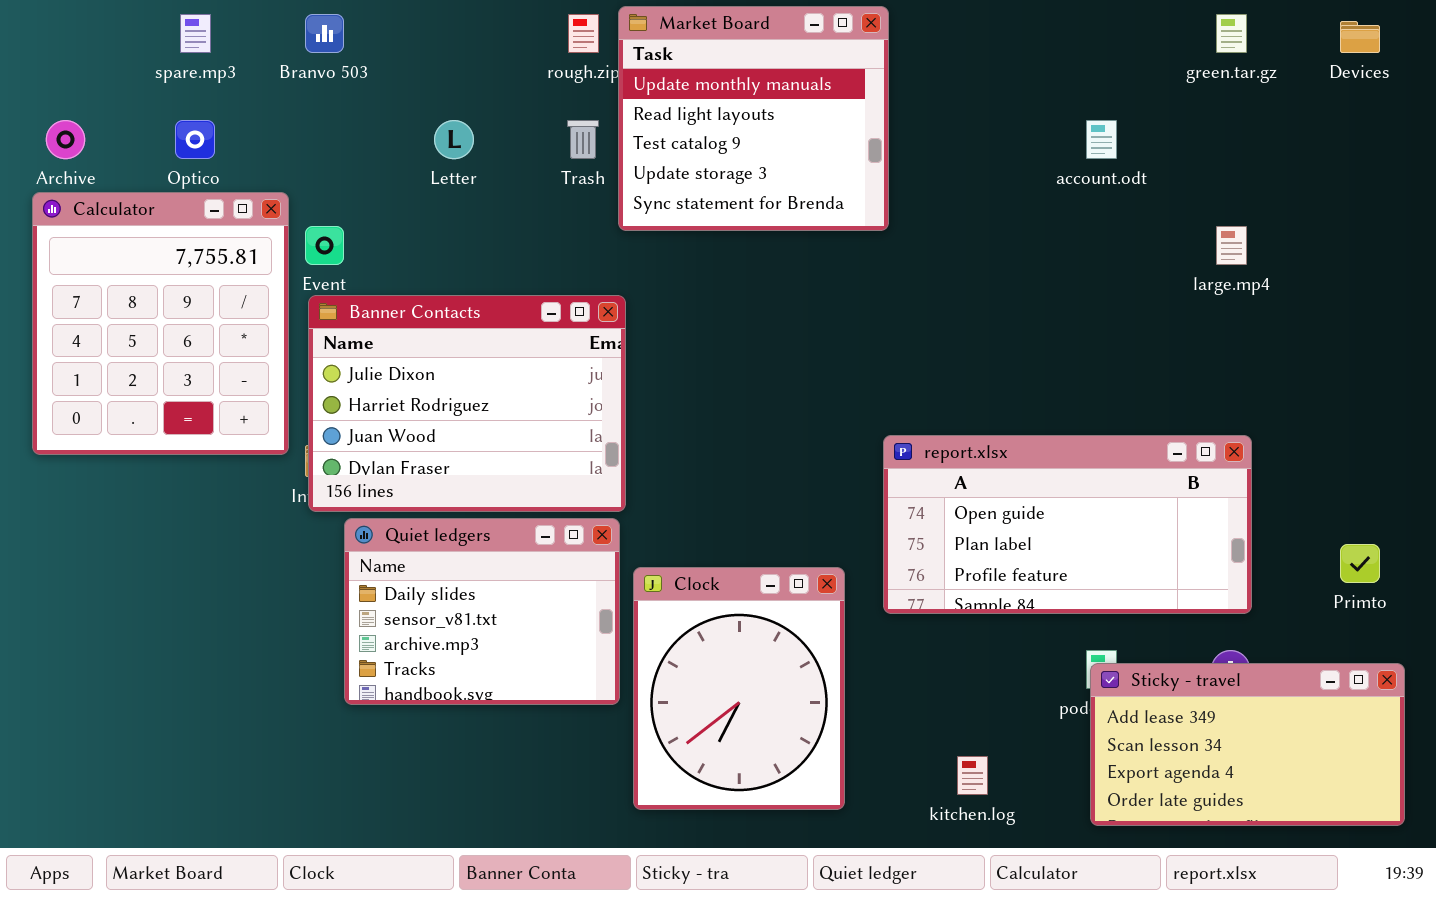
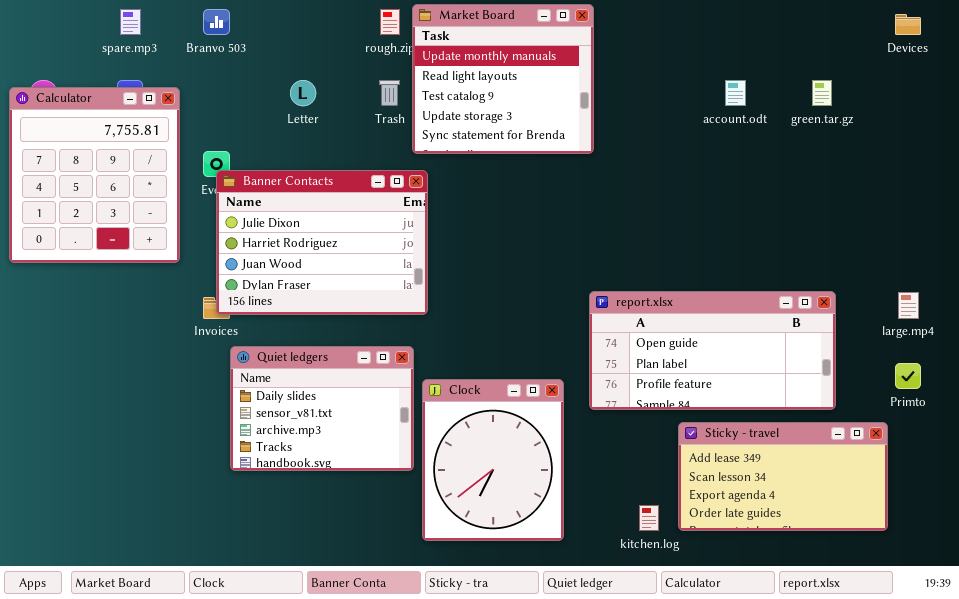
green.tar.gz: [1216,14,1247,53] -> [812,80,832,106], moved
Calculator: [32,192,289,455] -> [9,87,180,263], moved
large.mp4: [1216,226,1247,265] -> [898,292,919,319], moved
Banner Contacts: [308,295,626,512] -> [216,170,428,315], moved
Sticky - travel: [1090,663,1405,826] -> [678,422,888,531], moved

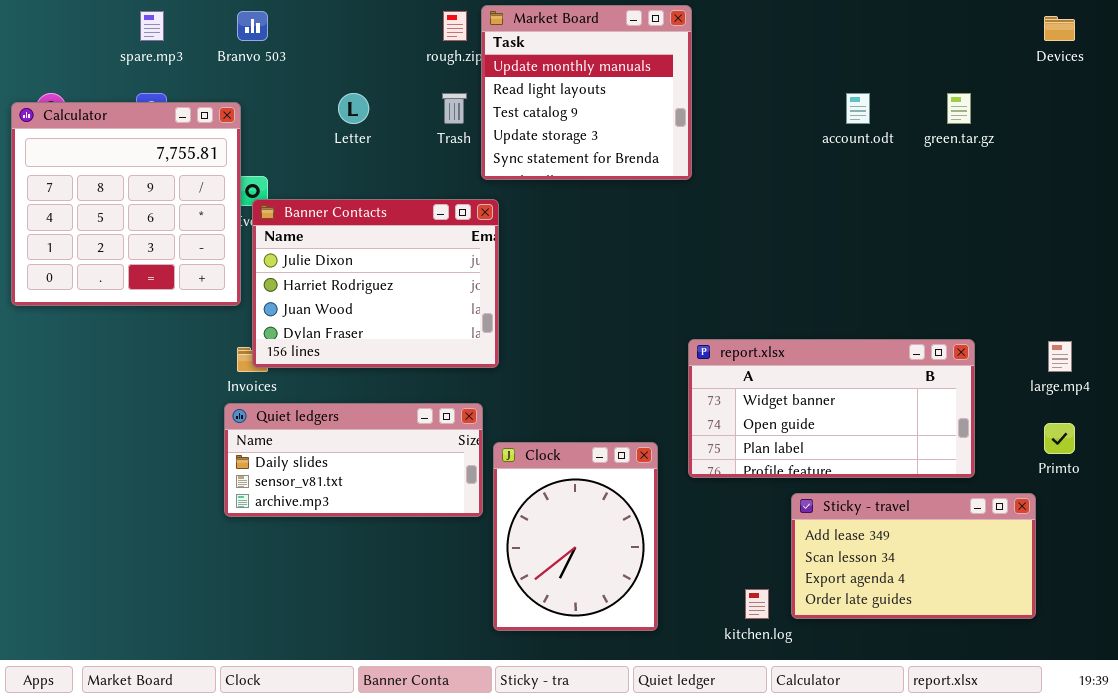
Calculator: [9,87,180,263] -> [11,102,241,306], resized
report.xlsx: [589,291,836,410] -> [688,339,975,478], scrolled up 1 row
Quiet ledgers: [230,346,414,471] -> [224,403,483,517], resized

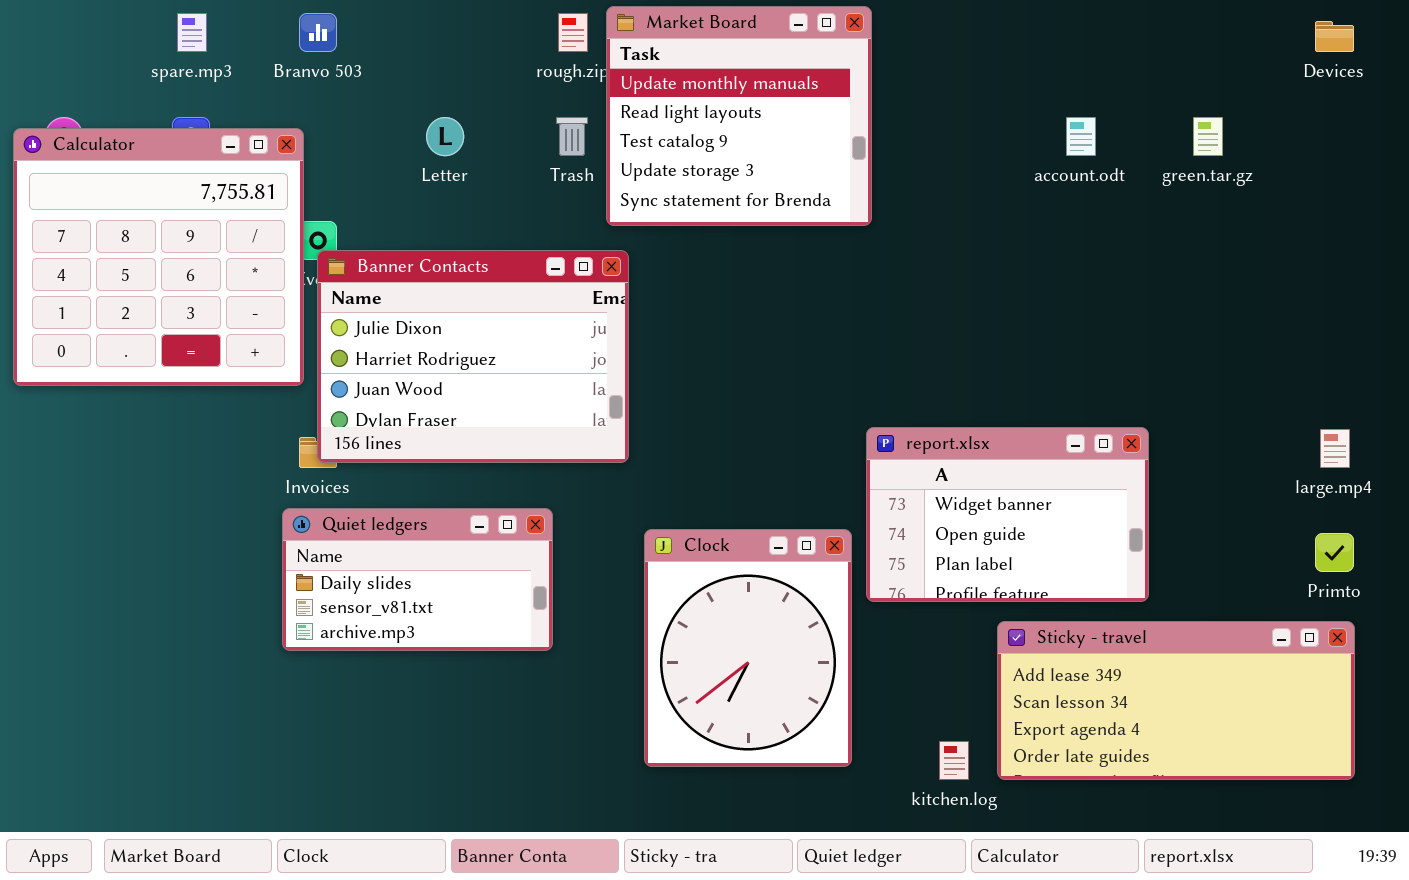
report.xlsx: [688,339,975,478] -> [866,427,1149,602], resized
Quiet ledgers: [224,403,483,517] -> [282,508,553,651], resized
Clock: [493,442,658,631] -> [644,529,852,767], moved
Sticky - travel: [791,493,1036,619] -> [997,621,1355,780], resized

